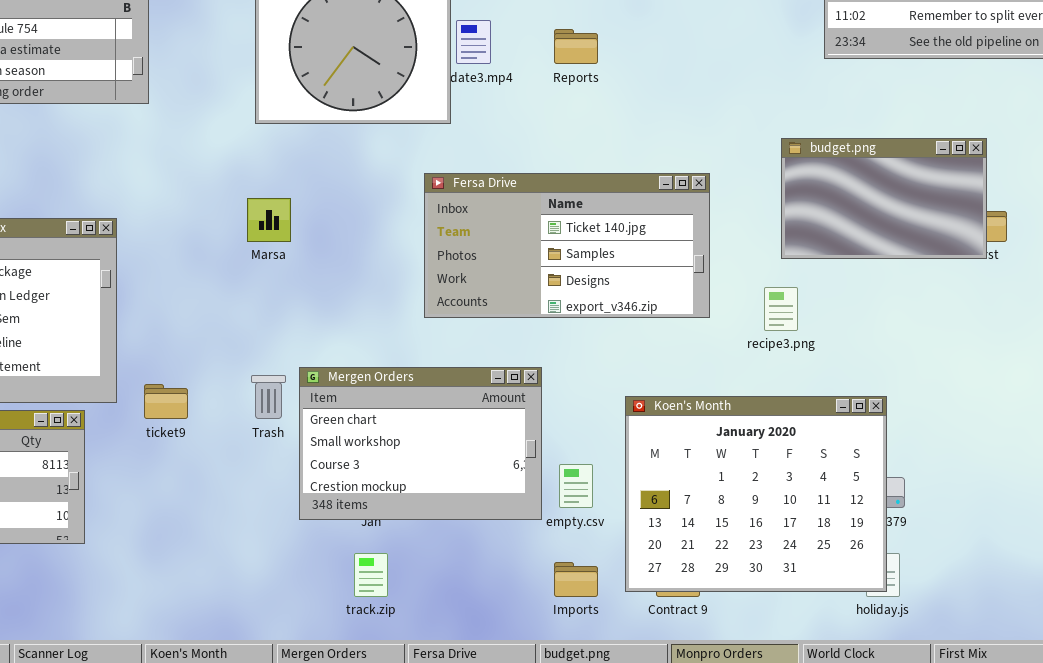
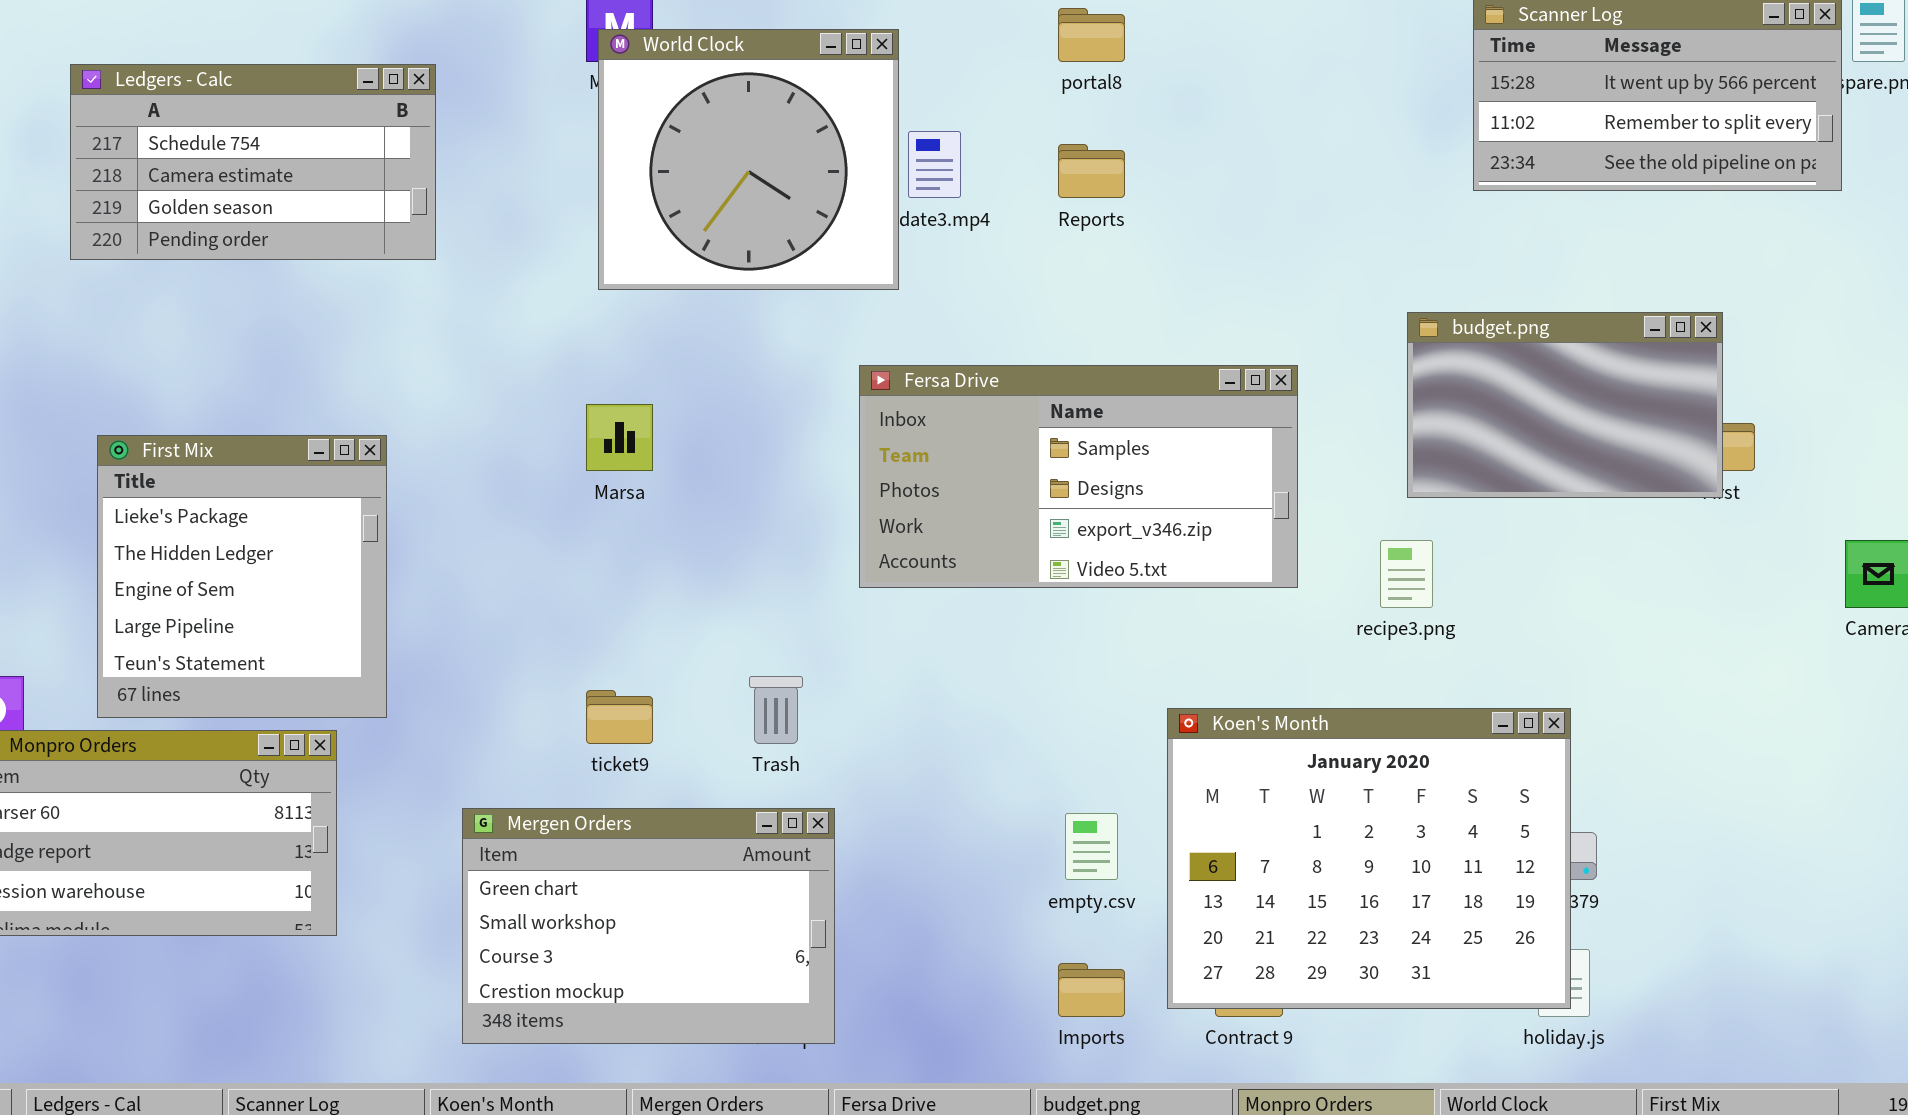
Fersa Drive: [424,173,710,318] -> [859,365,1298,588], scrolled down 1 row
Mergen Orders: [299,367,542,520] -> [462,808,835,1044], moved
Trash: [251,375,286,419] -> [749,676,803,744], moved
ticket9: [144,384,188,419] -> [586,690,653,744], moved

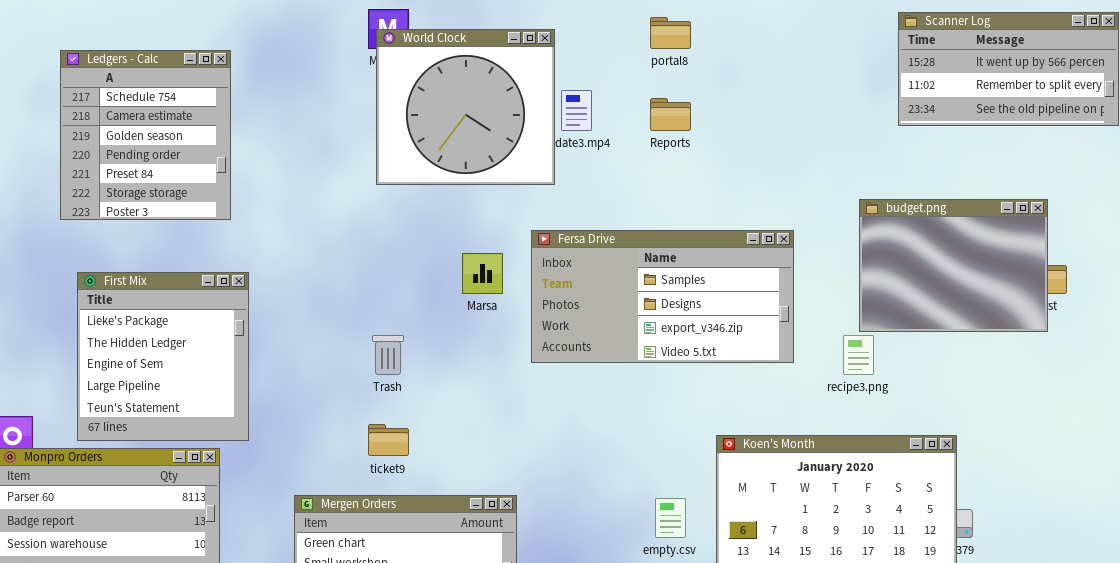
Ledgers - Calc: [70,64,436,260] -> [60,50,231,220], resized
budget.png: [1407,312,1723,498] -> [859,199,1048,332], resized
Marsa: [586,404,653,471] -> [462,253,503,294], moved
Trash: [749,676,803,744] -> [372,335,404,375], moved

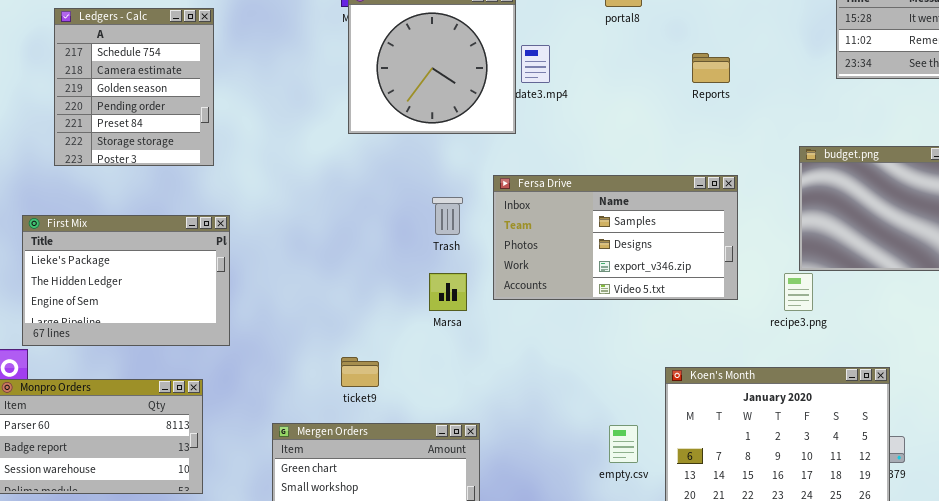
Reports: [650,98,691,131] -> [692,53,730,83], moved
Marsa: [462,253,503,294] -> [429,273,467,311], moved
First Mix: [77,272,249,441] -> [22,215,230,346], resized
Trash: [372,335,404,375] -> [432,197,463,235], moved

